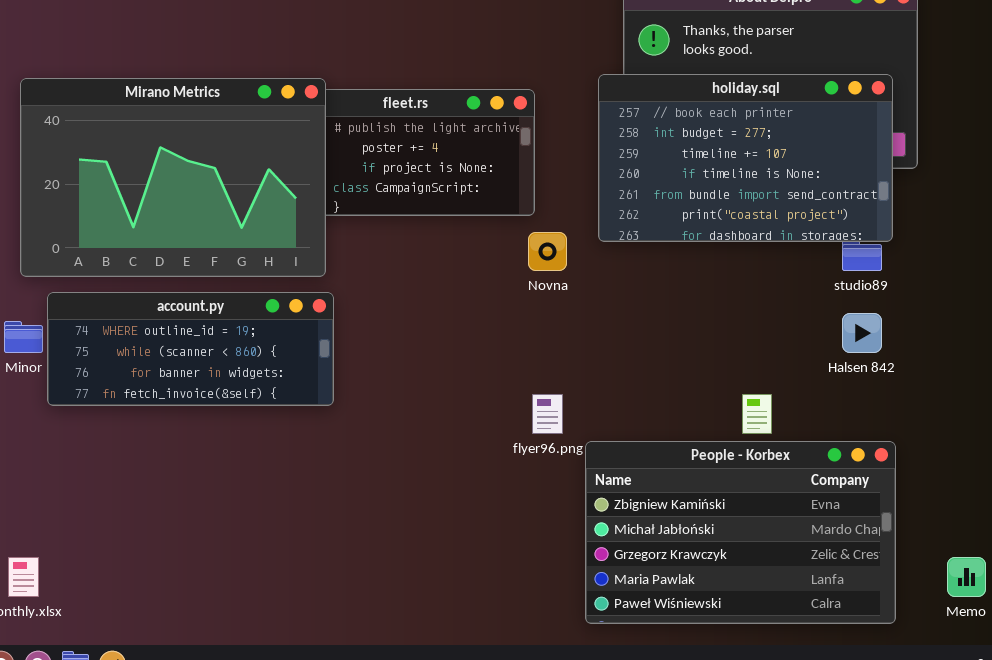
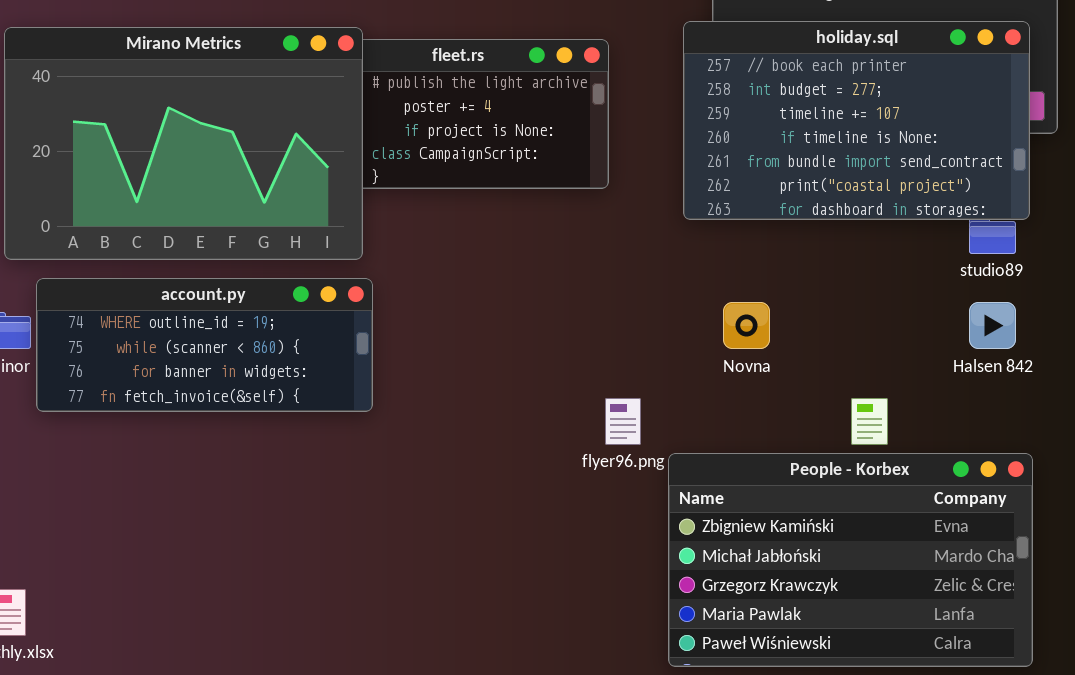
Novna: [528,232,567,271] -> [723,302,770,349], moved

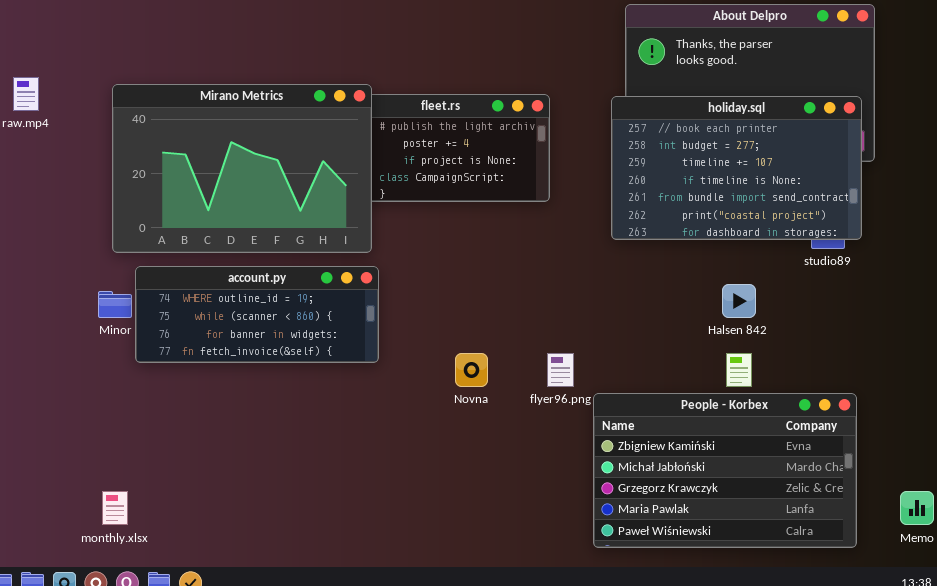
holiday.sql: [683,21,1030,220] -> [611,96,862,240], moved
Novna: [723,302,770,349] -> [455,353,488,387], moved
Halsen 842: [969,302,1016,349] -> [722,284,756,318], moved

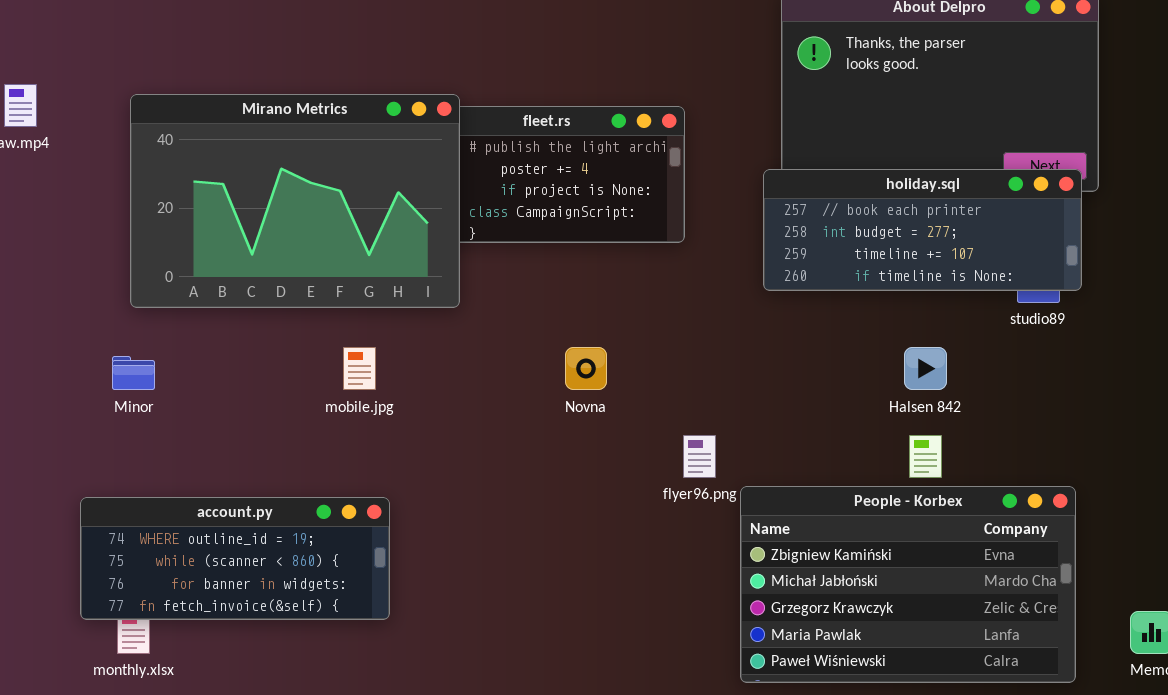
holiday.sql: [611,96,862,240] -> [763,169,1082,291], resized
account.py: [135,266,379,363] -> [80,497,390,620], moved
Novna: [455,353,488,387] -> [565,347,607,390], moved

